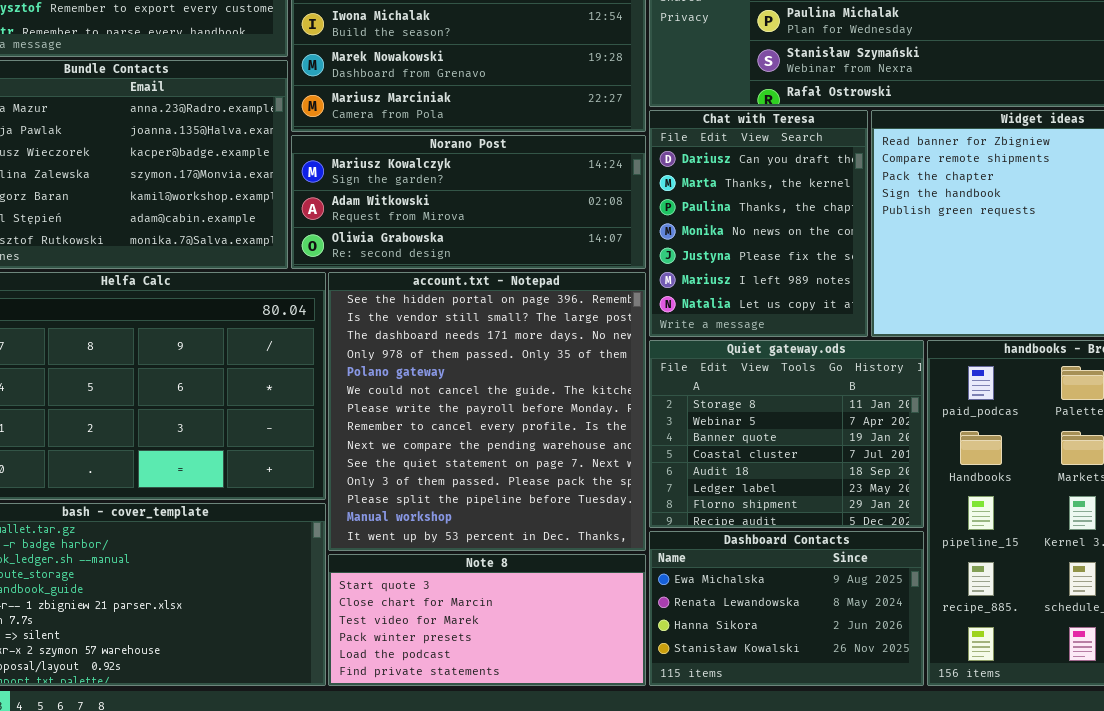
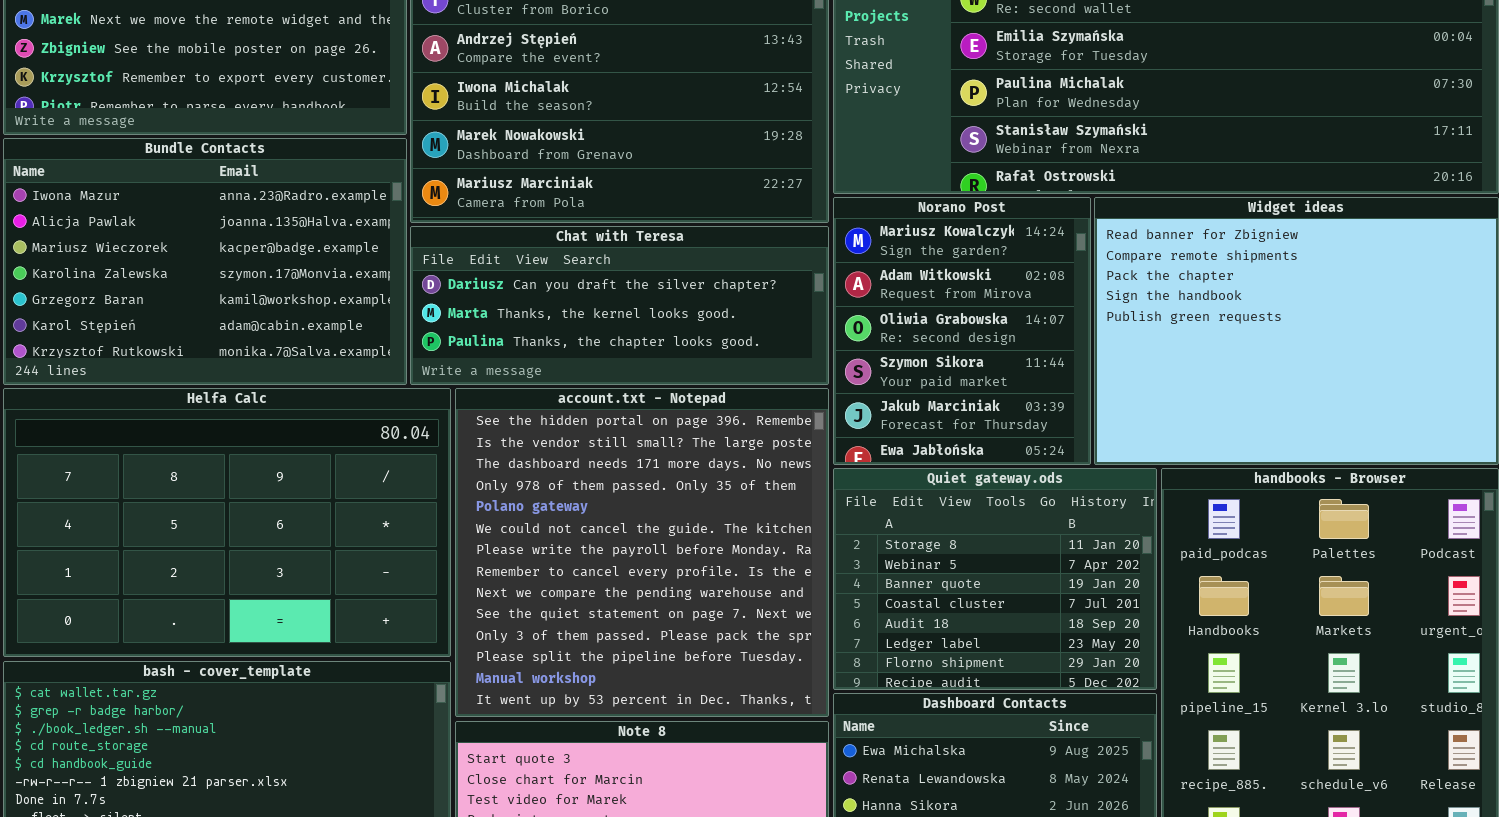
Chat with Teresa: [649,110,868,337] -> [410,226,829,385], moved, resized
Norano Post: [291,135,646,269] -> [833,197,1091,465], moved, resized

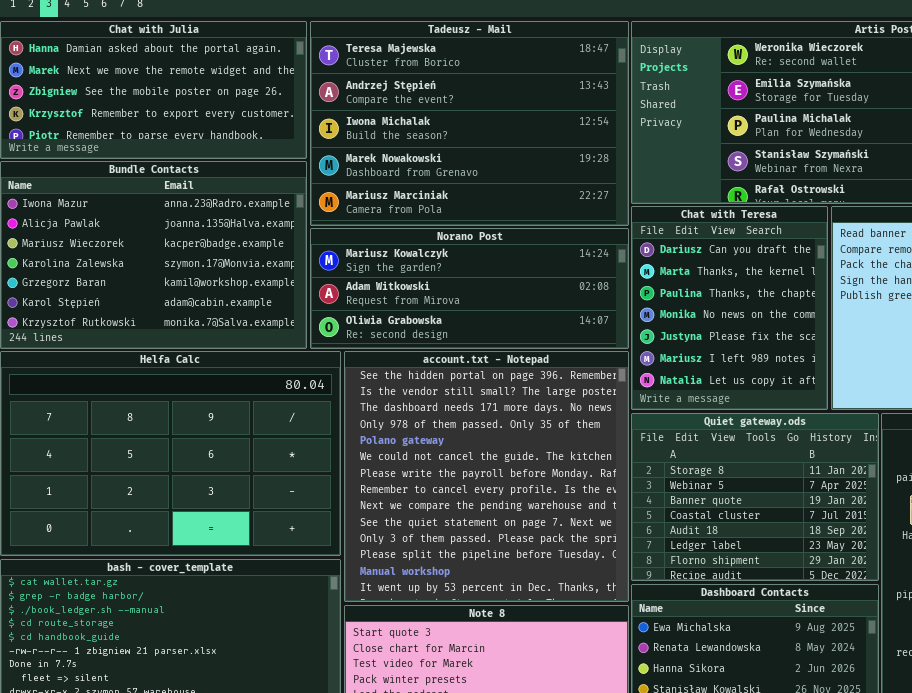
Norano Post: [833,197,1091,465] -> [310,228,629,349], moved, resized
Chat with Teresa: [410,226,829,385] -> [631,206,828,410], moved, resized

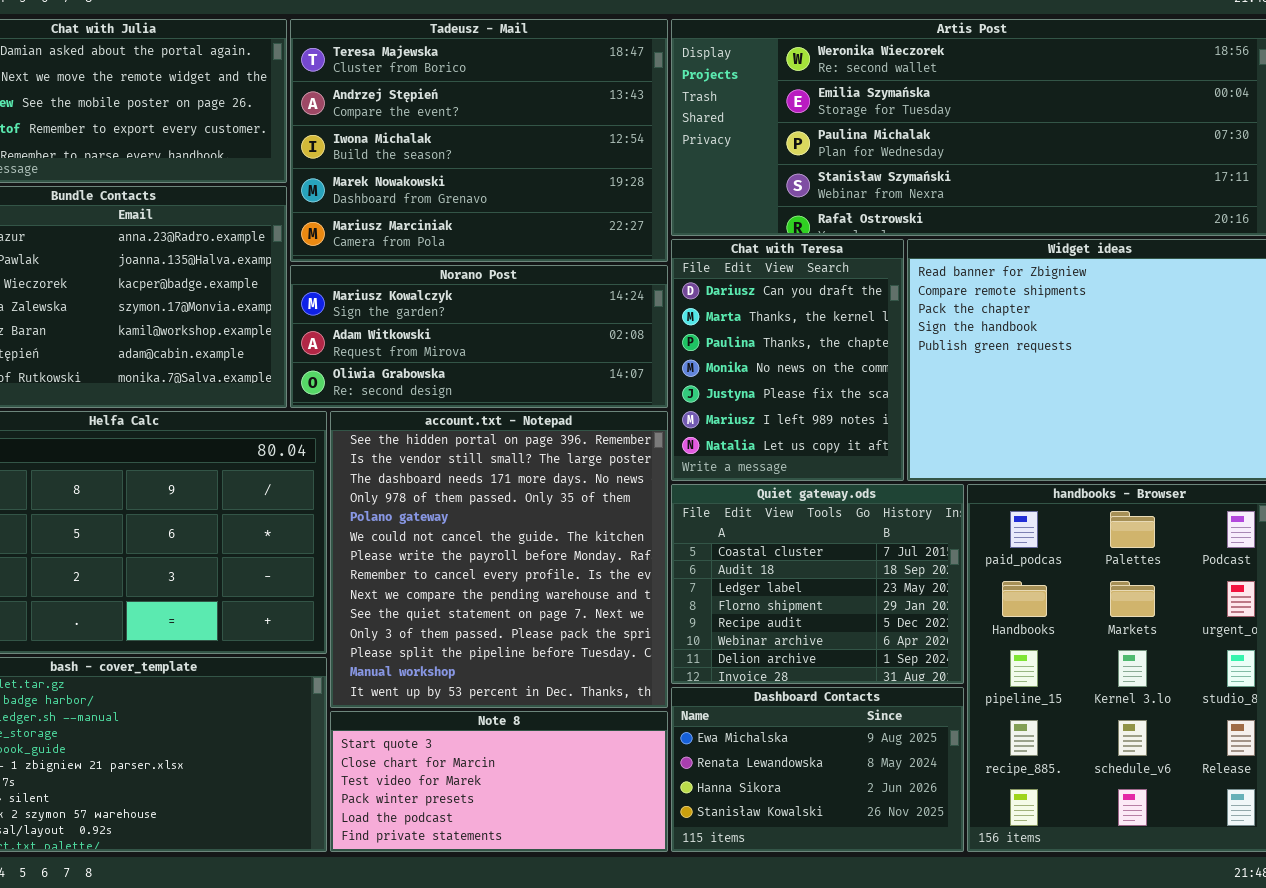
Quiet gateway.ods: [631,413,879,581] -> [671,484,964,684], scrolled down 3 rows

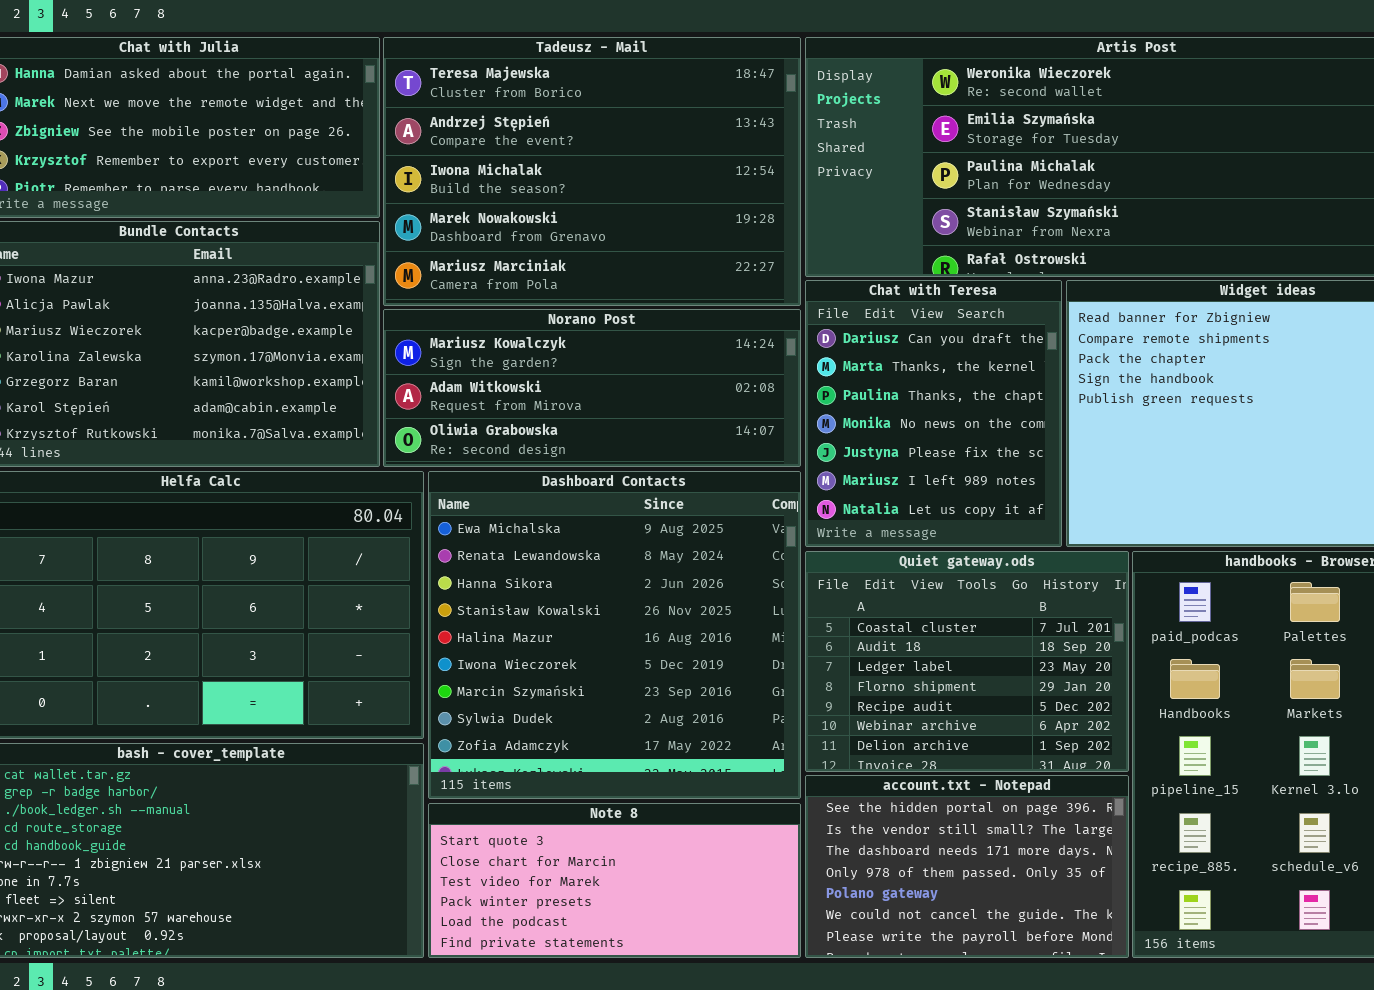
account.txt - Notepad: [330,411,668,708] -> [805,775,1129,958], moved, resized
Dashboard Contacts: [671,687,964,852] -> [428,471,801,799], moved, resized

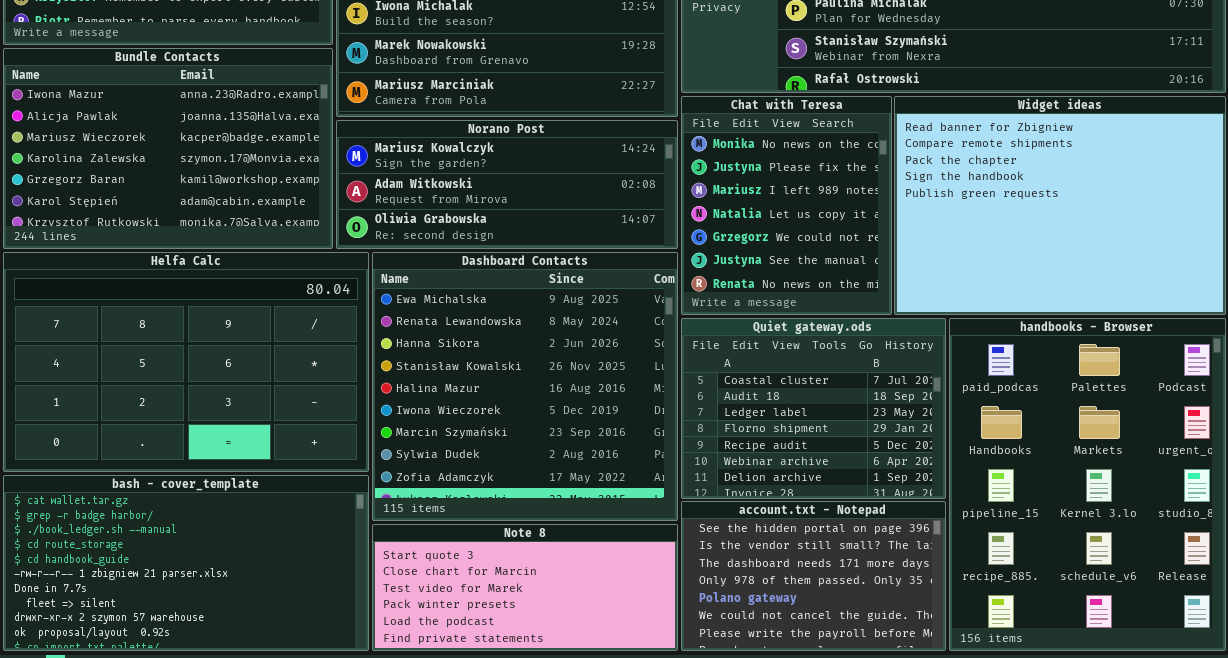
Chat with Teresa: [805,280,1062,547] -> [681,96,892,315], scrolled down 3 rows

